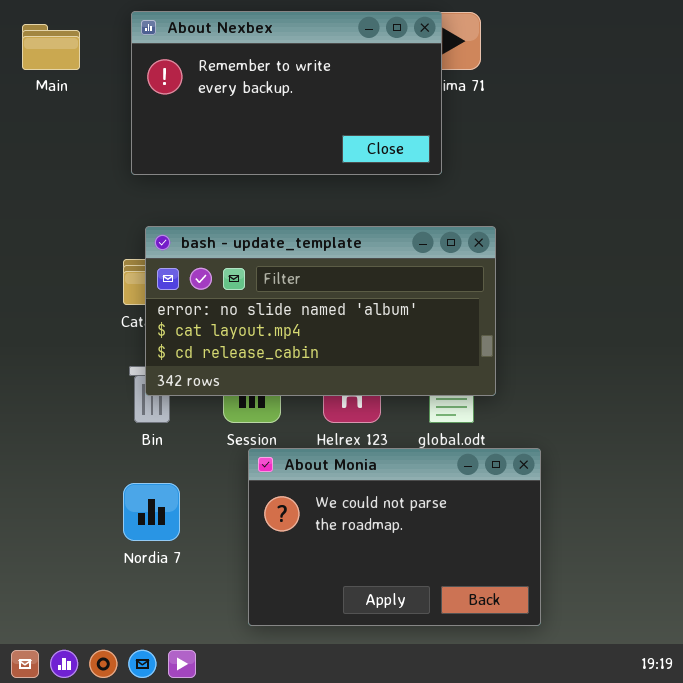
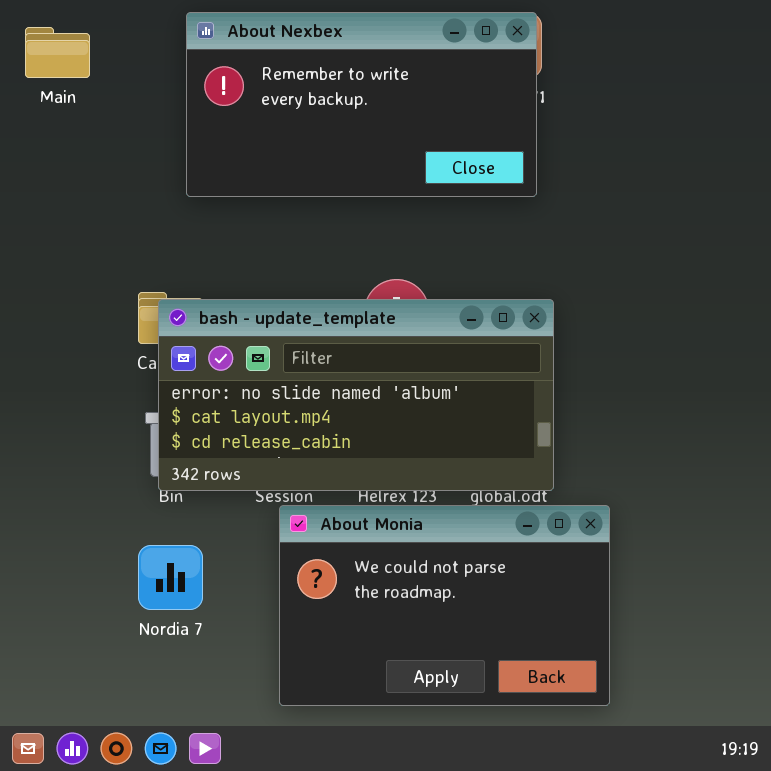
About Nexbex: [131,11,442,175] -> [186,12,537,197], moved
bash - update_template: [145,226,496,396] -> [158,299,554,491], moved

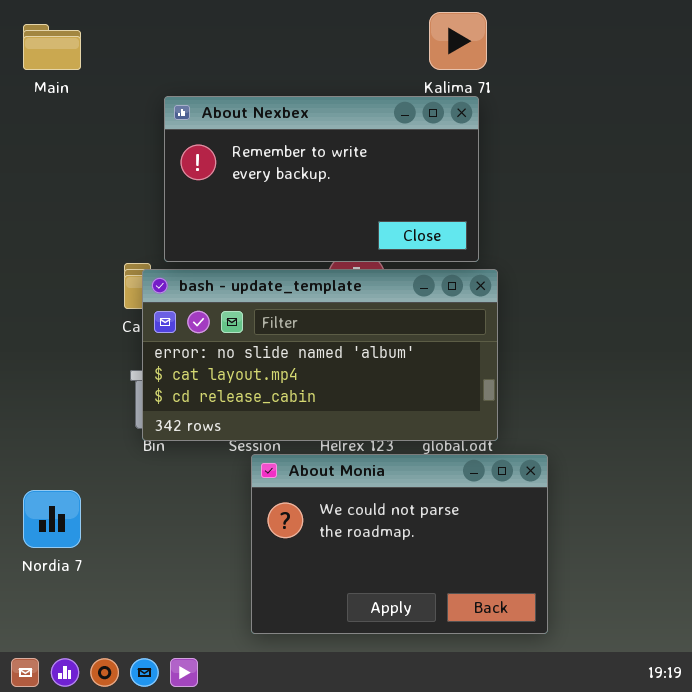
About Nexbex: [186,12,537,197] -> [164,96,479,262], moved
Nordia 7: [138,545,203,610] -> [23,490,81,548], moved

